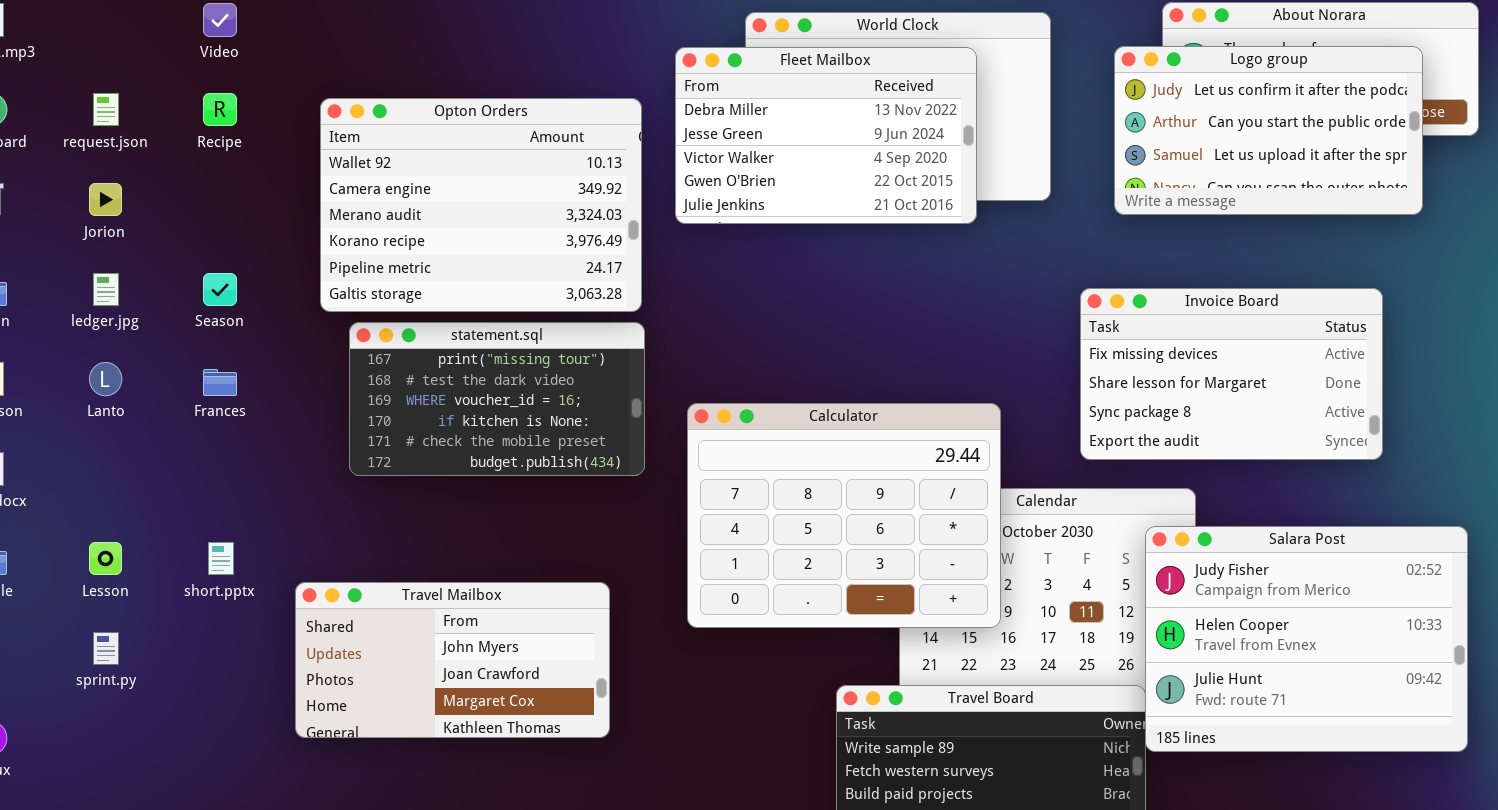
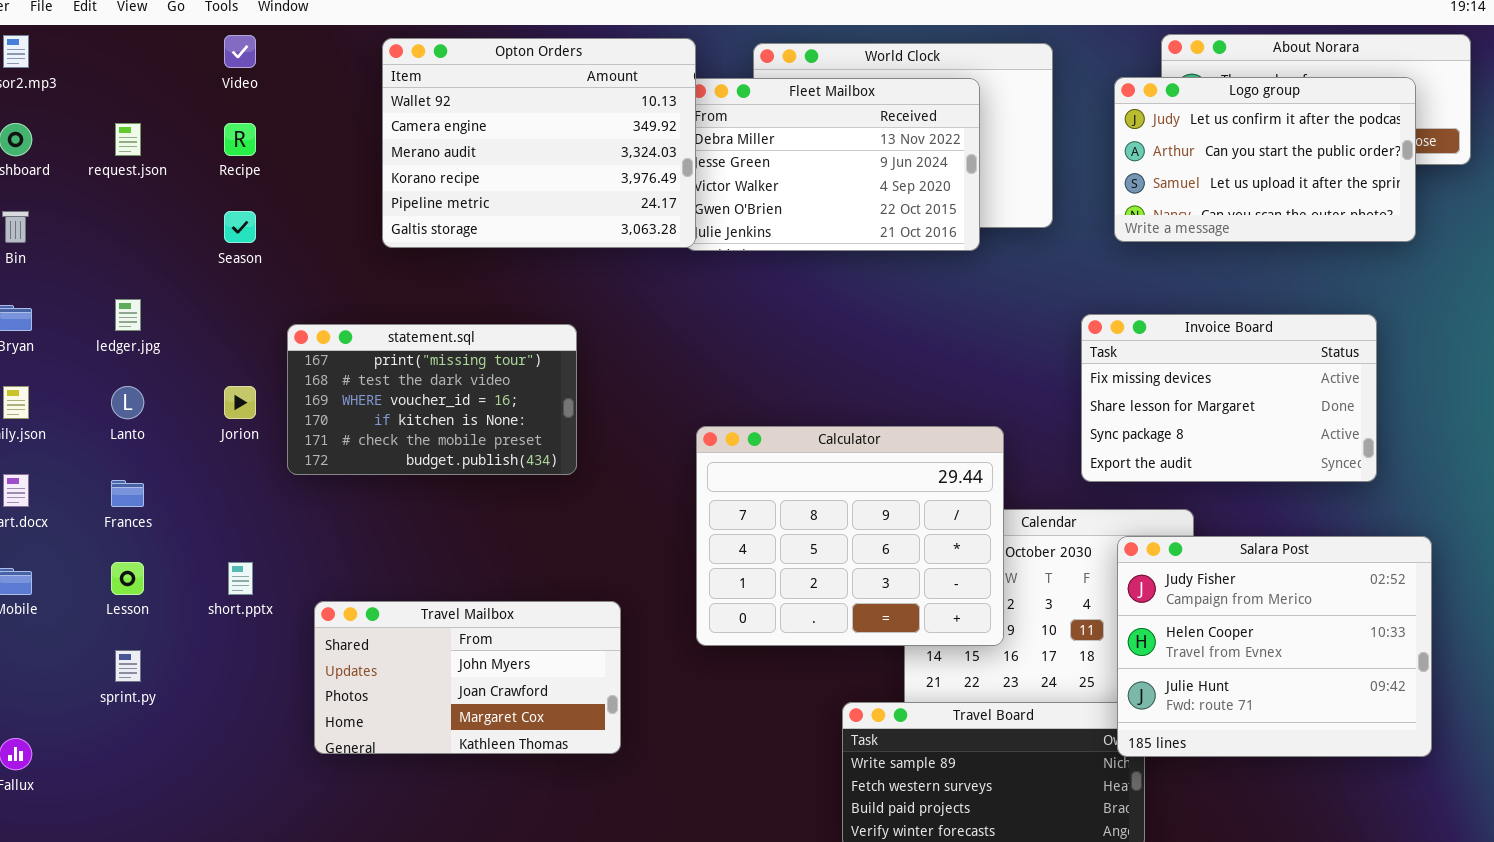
Opton Orders: [320,98,642,312] -> [382,38,696,248], moved
Jorion: [89,183,122,216] -> [224,386,256,419], moved
Season: [203,273,237,306] -> [224,211,256,243], moved
statement.sql: [349,322,645,476] -> [287,324,577,475], moved
Frances: [203,369,237,396] -> [111,480,144,507], moved
Salara Post: [1145,526,1468,752] -> [1117,536,1432,757], moved

